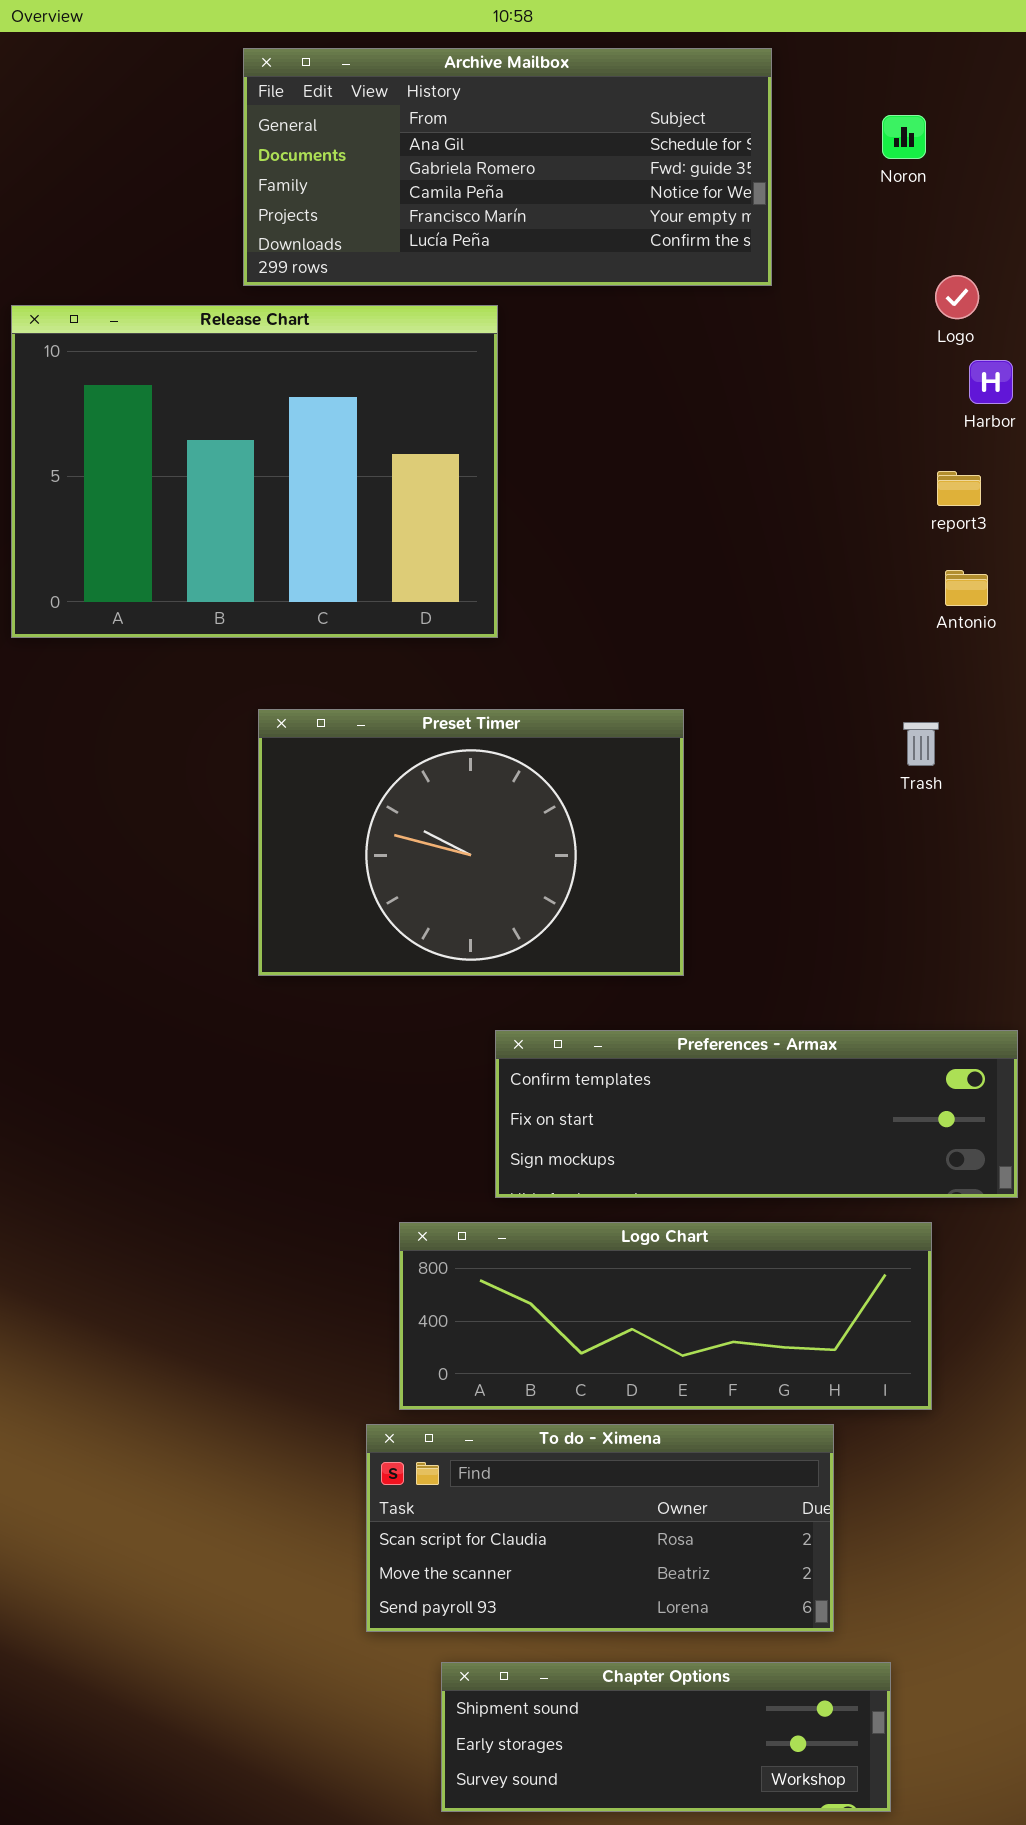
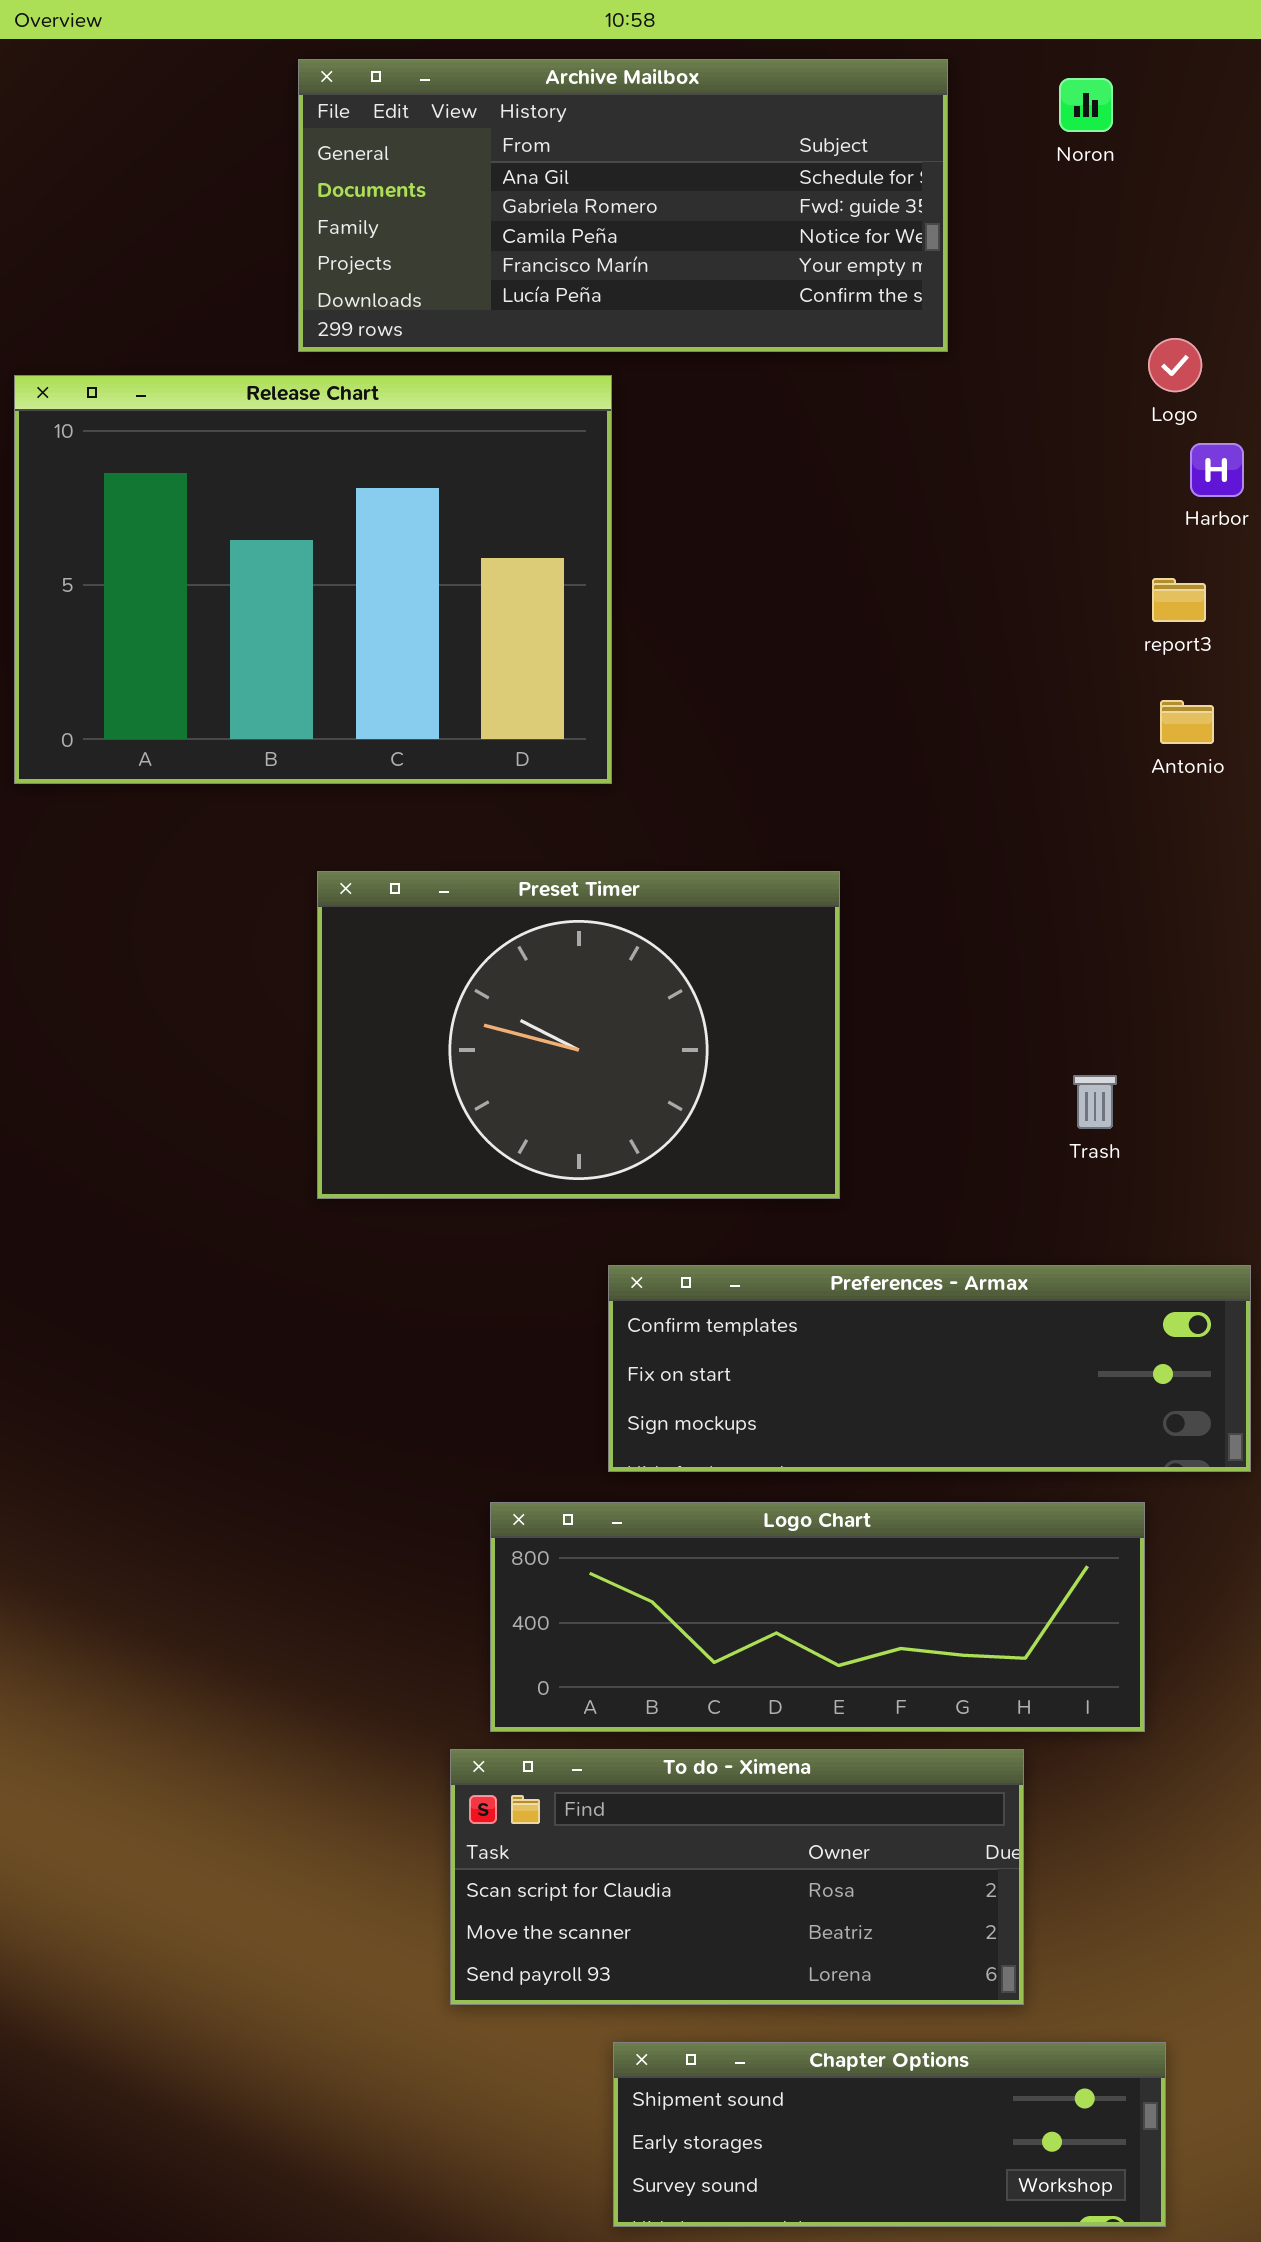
Noron: [882,115,926,159] -> [1059,78,1113,132], moved
Trash: [903,722,939,766] -> [1073,1075,1117,1129], moved
Chapter Options: [441,1662,891,1812] -> [613,2042,1166,2227], moved

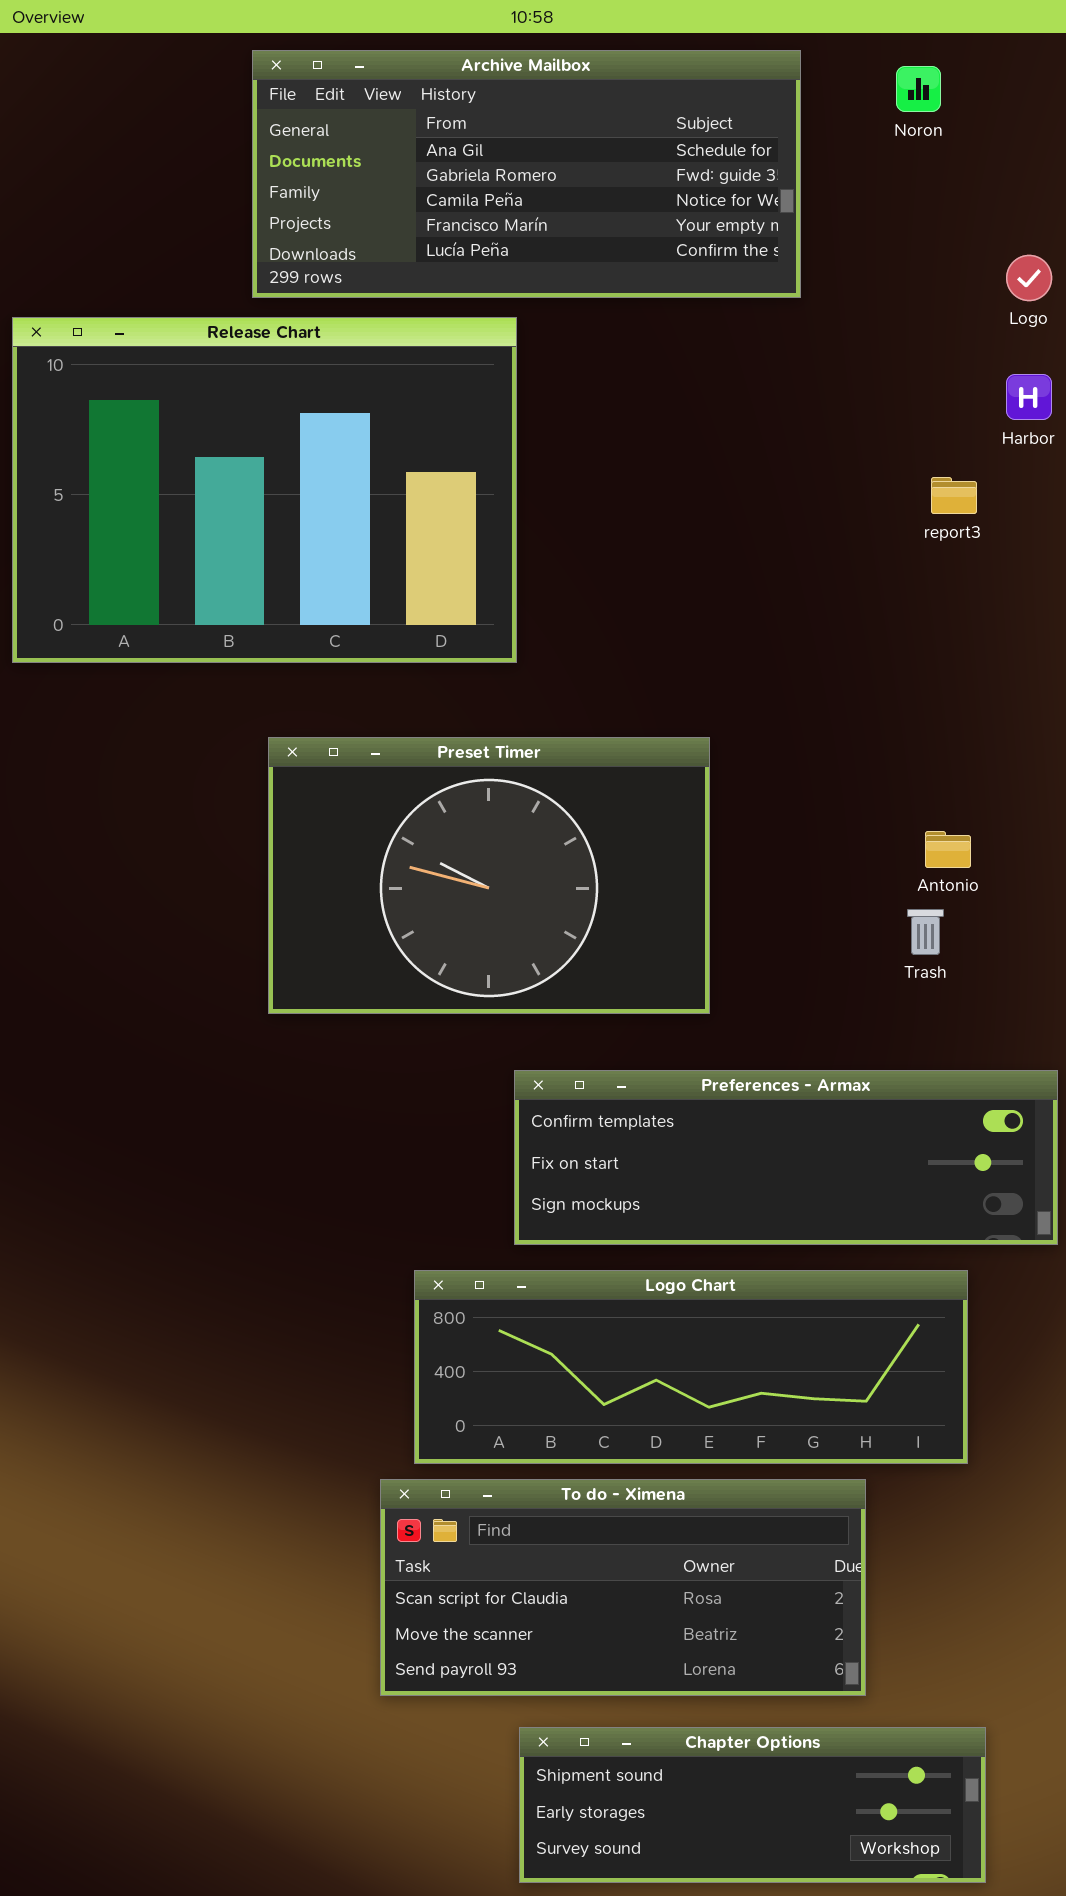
Logo: [1148,338,1202,392] -> [1006,255,1052,301], moved
report3: [1152,578,1206,622] -> [931,477,977,514], moved
Antonio: [1160,700,1214,744] -> [925,831,971,868], moved

